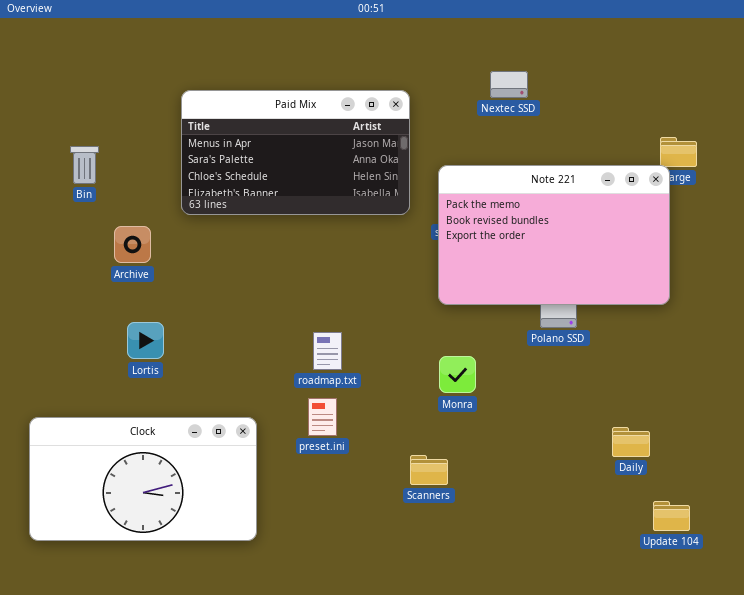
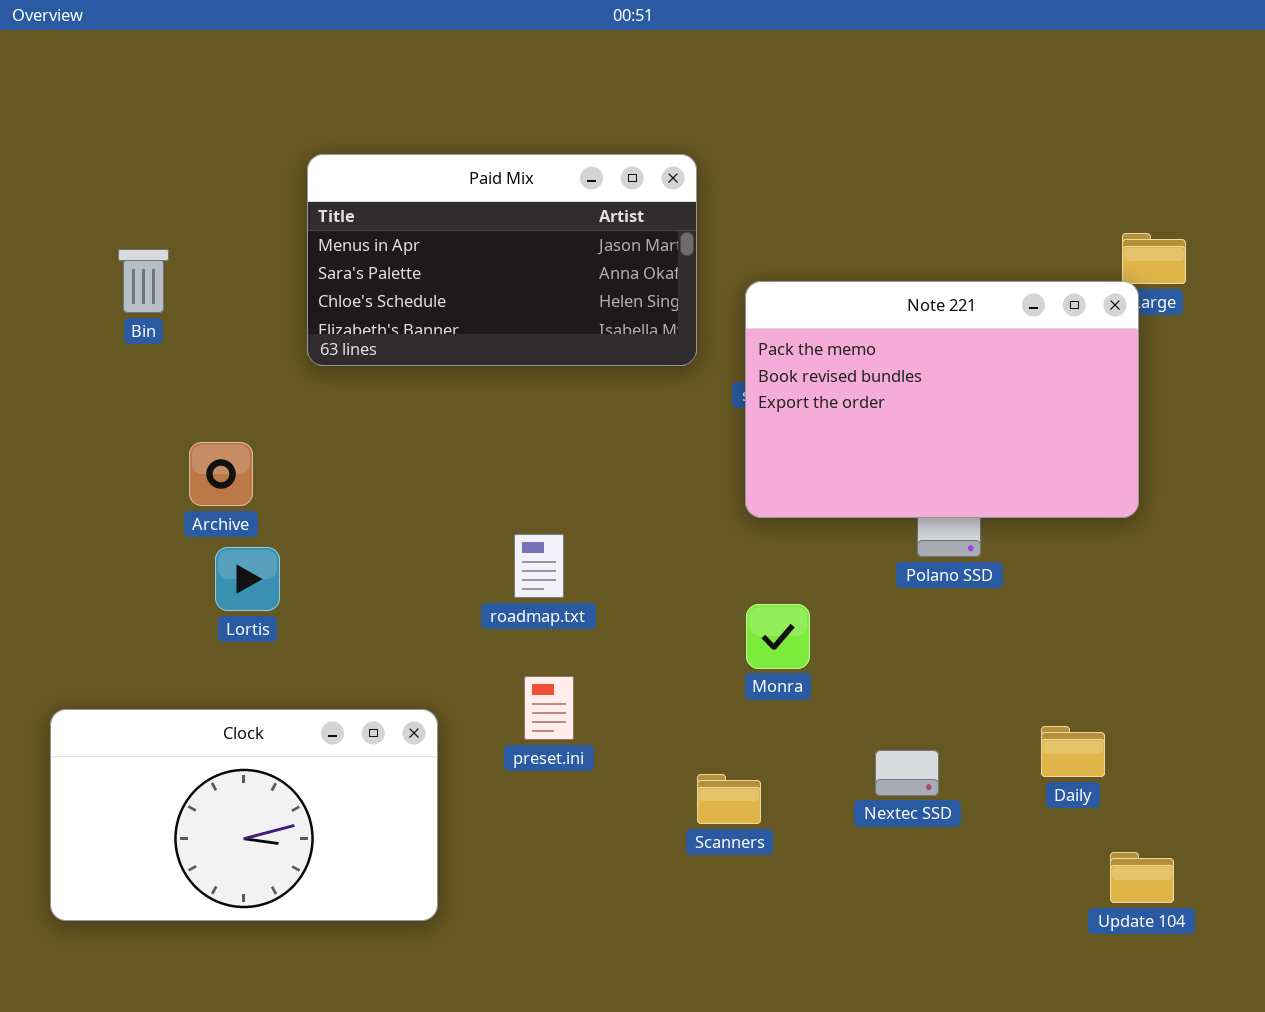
Nextec SSD: [490,71,528,98] -> [875,750,939,796], moved
Archive: [114,226,151,263] -> [189,442,253,506], moved
roadmap.txt: [313,332,342,370] -> [514,534,564,598], moved

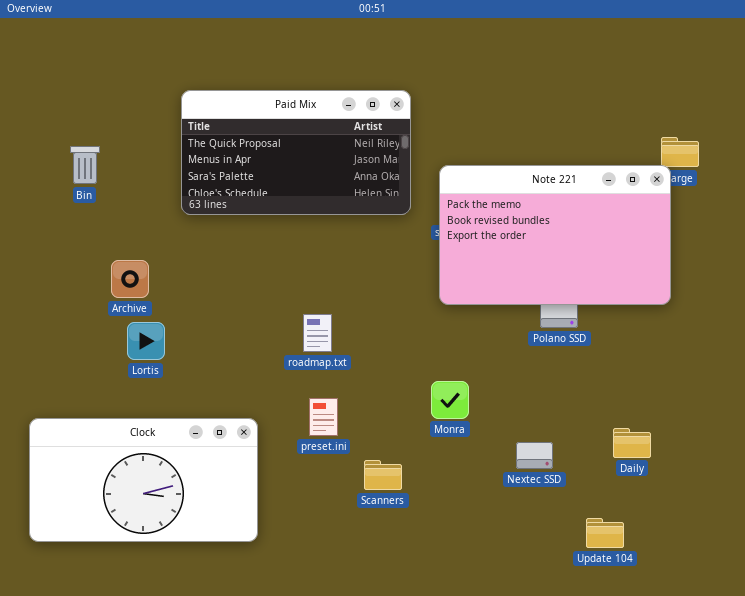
Paid Mix: [307,154,697,366] -> [181,90,411,215], scrolled up 1 row
Monra: [746,604,810,669] -> [431,381,469,419], moved
Scanners: [697,774,761,824] -> [364,460,402,490], moved
Update 104: [1110,852,1174,903] -> [586,518,624,548], moved

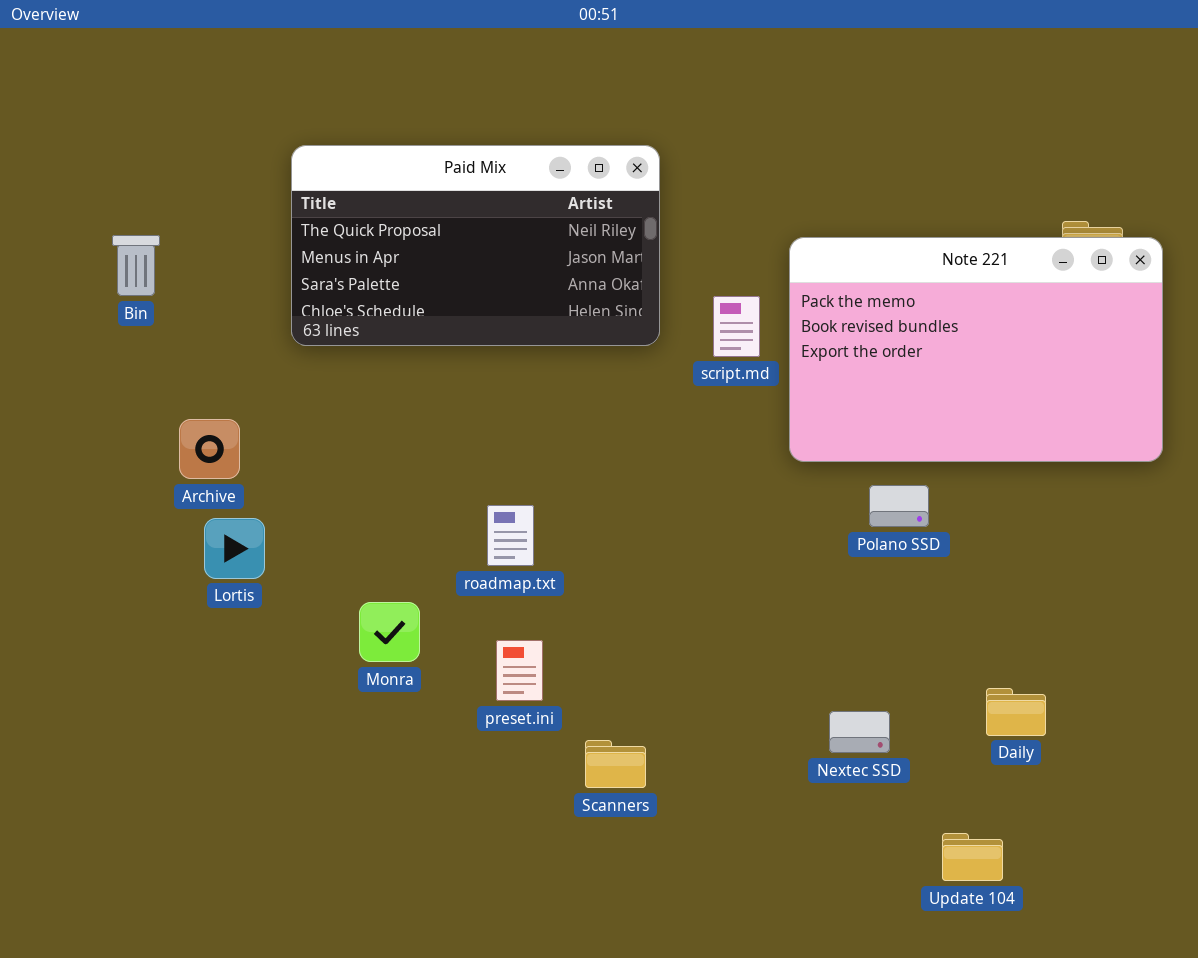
Note 221: [439,165,671,305] -> [789,237,1163,462], moved
Monra: [431,381,469,419] -> [359,602,420,662], moved
Clock: [29,418,258,542] -> none, closed

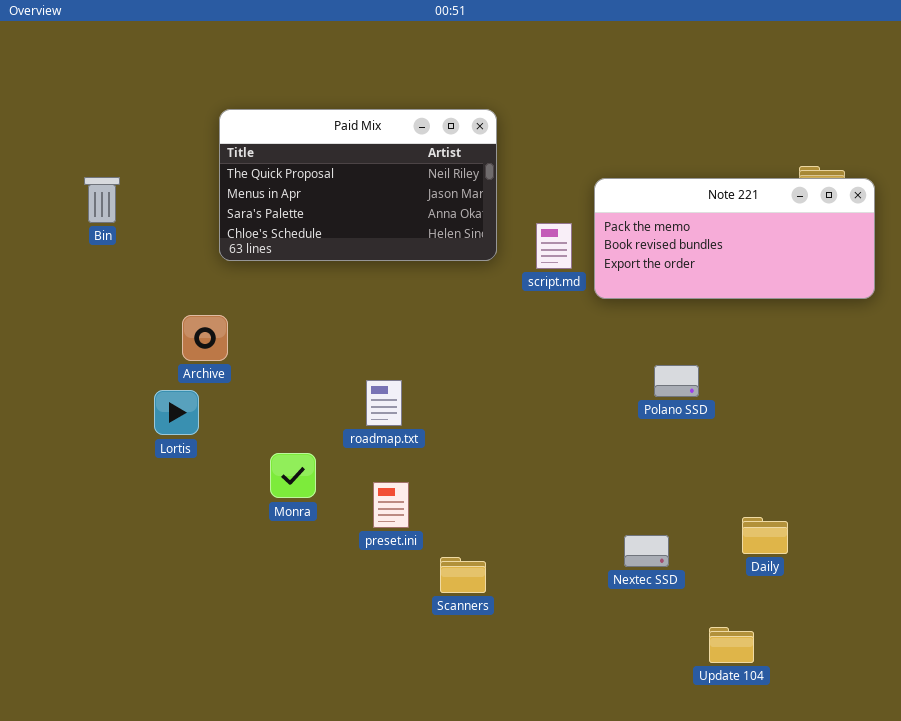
Note 221: [789,237,1163,462] -> [594,178,875,299], resized
Archive: [179,419,240,479] -> [182,315,228,361], moved

